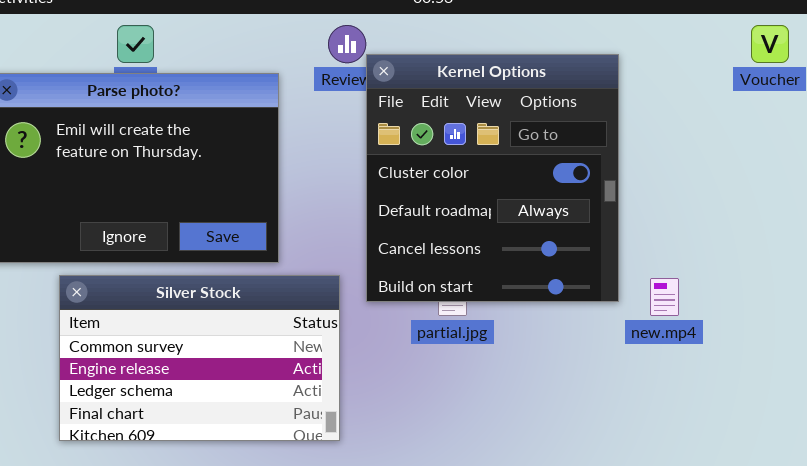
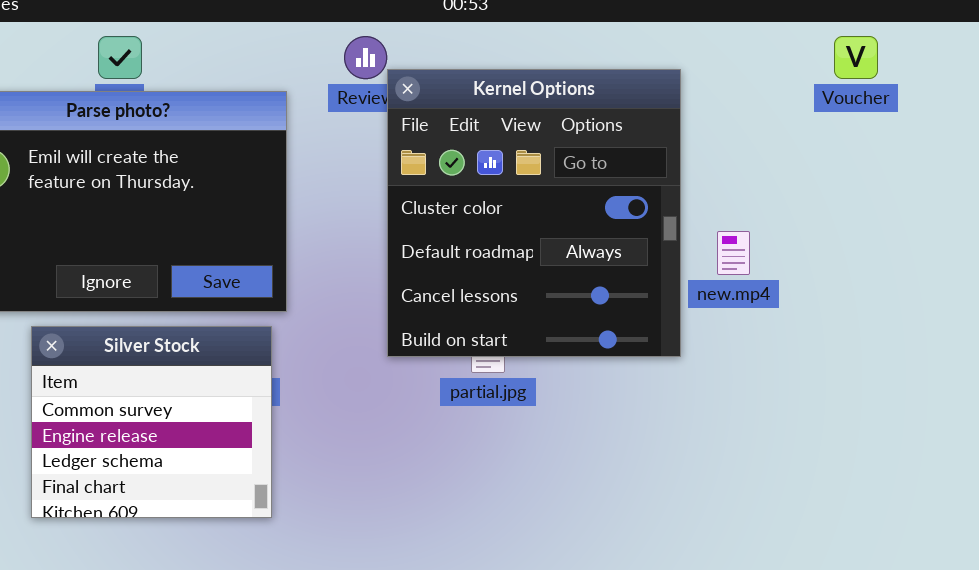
Silver Stock: [59,275,340,441] -> [31,326,272,518], resized
new.mp4: [650,278,679,316] -> [717,231,750,275], moved

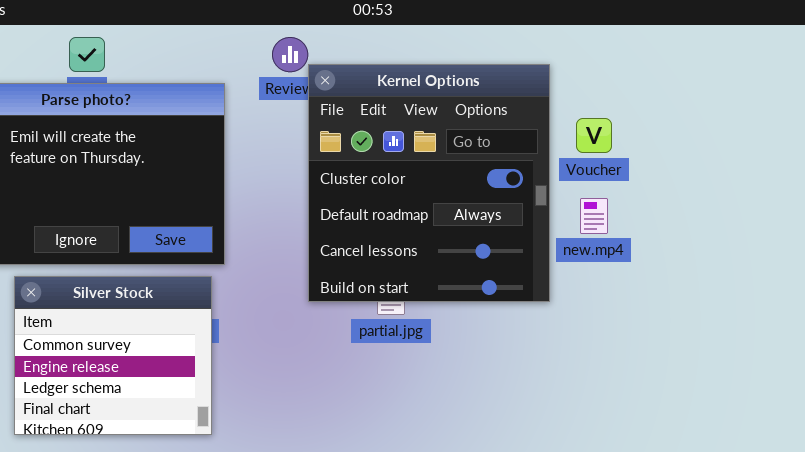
Voucher: [834,36,878,79] -> [576,118,612,153], moved

